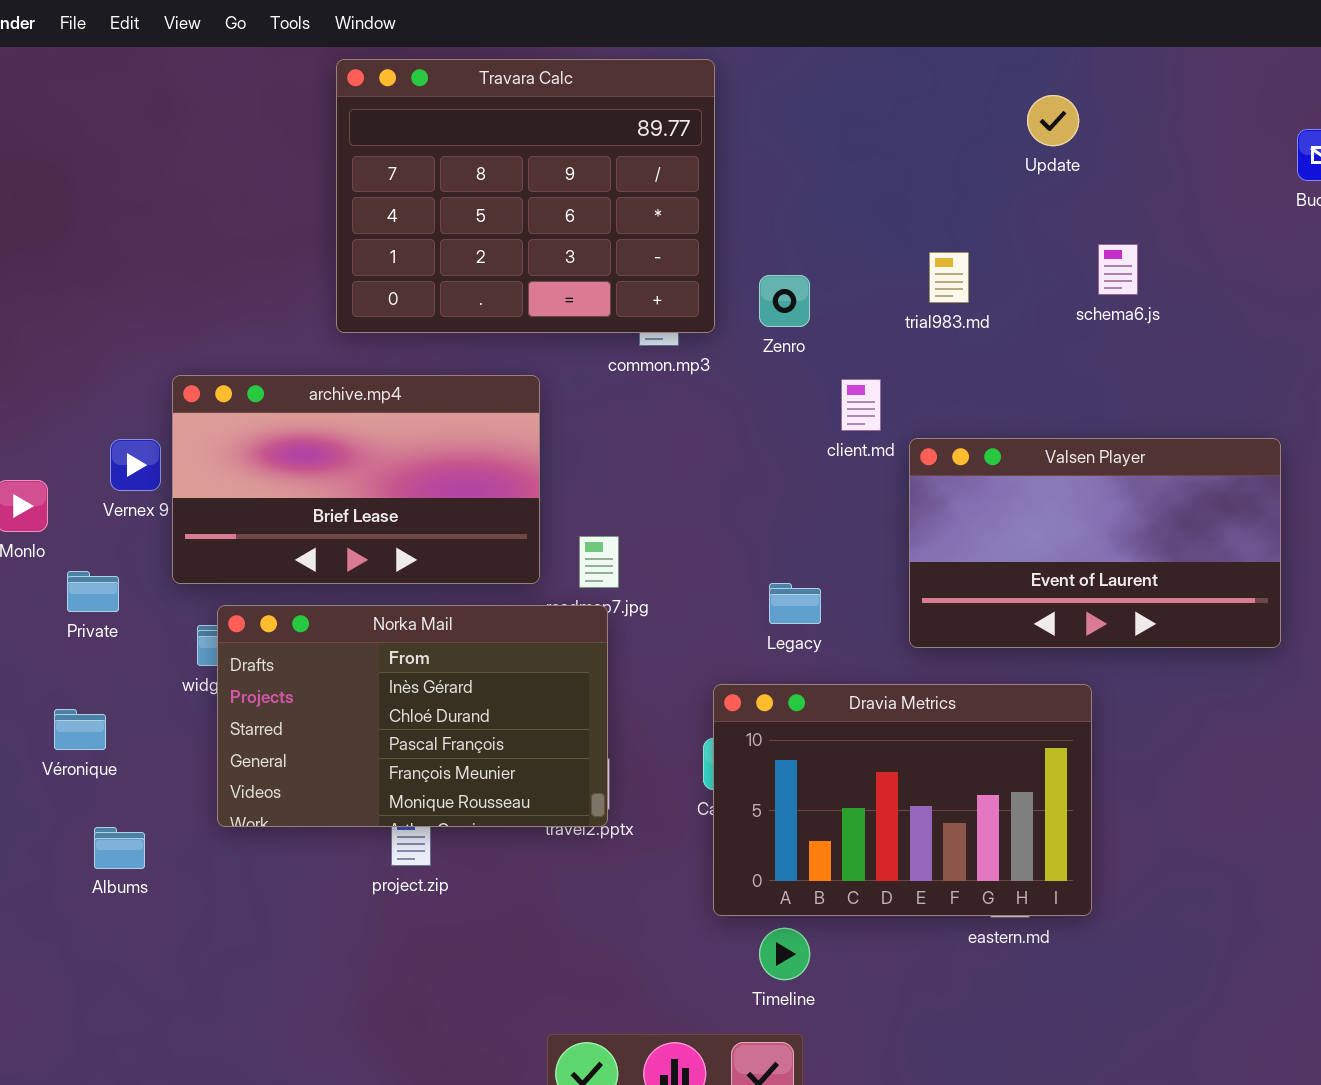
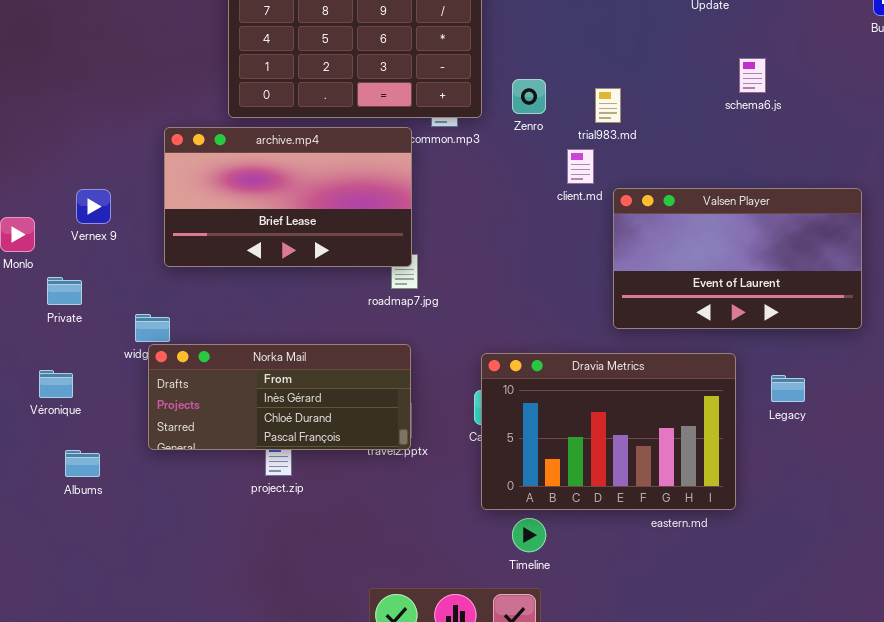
trial983.md: [929,252,969,303] -> [595,88,621,123], moved
archive.mp4: [172,375,540,584] -> [164,127,412,267], moved
Legacy: [769,583,821,624] -> [771,375,805,402], moved
Norka Mail: [217,605,608,827] -> [148,344,411,450], resized

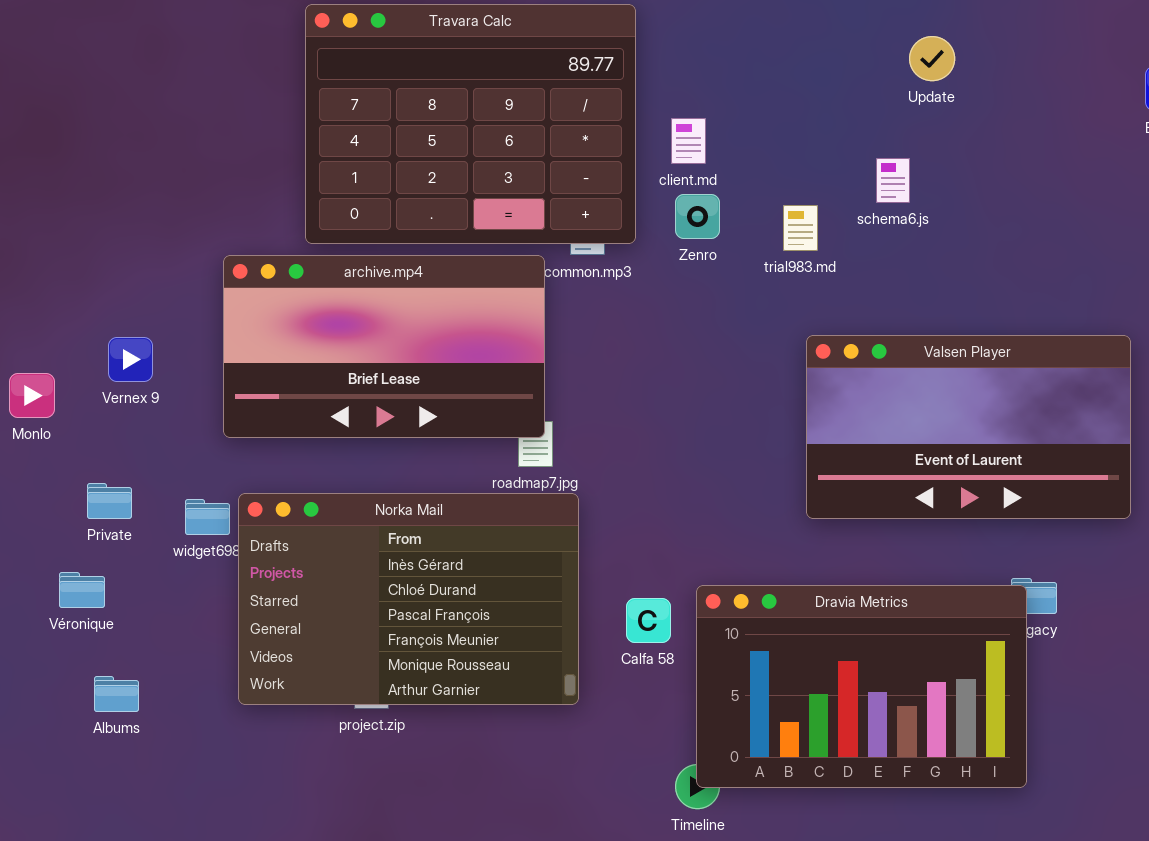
schema6.js: [739,58,766,93] -> [876,158,910,203], moved
client.md: [567,149,594,184] -> [671,118,706,164], moved
Private: [47,277,82,305] -> [87,483,132,519], moved
Norka Mail: [148,344,411,450] -> [238,493,579,705], moved, resized
Dravia Metrics: [481,353,736,510] -> [696,585,1027,788], moved

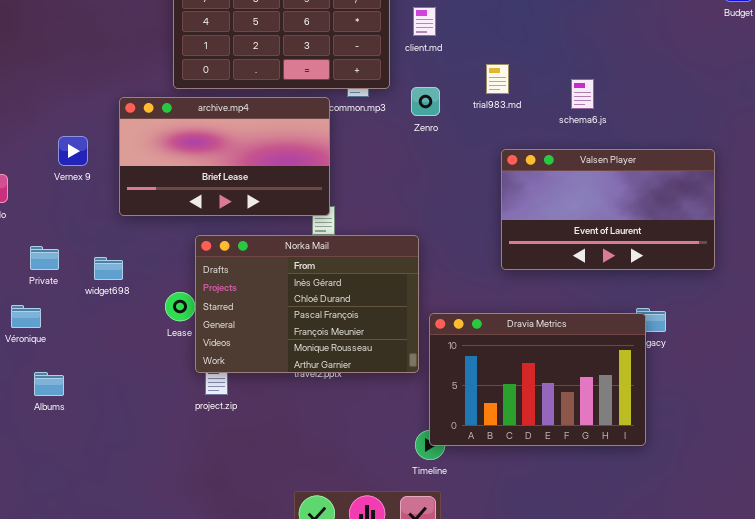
schema6.js: [876,158,910,203] -> [571,79,594,109], moved
Zenro: [675,194,720,239] -> [411,87,440,116], moved
Vernex 9: [108,337,153,382] -> [58,136,88,166], moved
Norka Mail: [238,493,579,705] -> [195,235,419,373], moved

